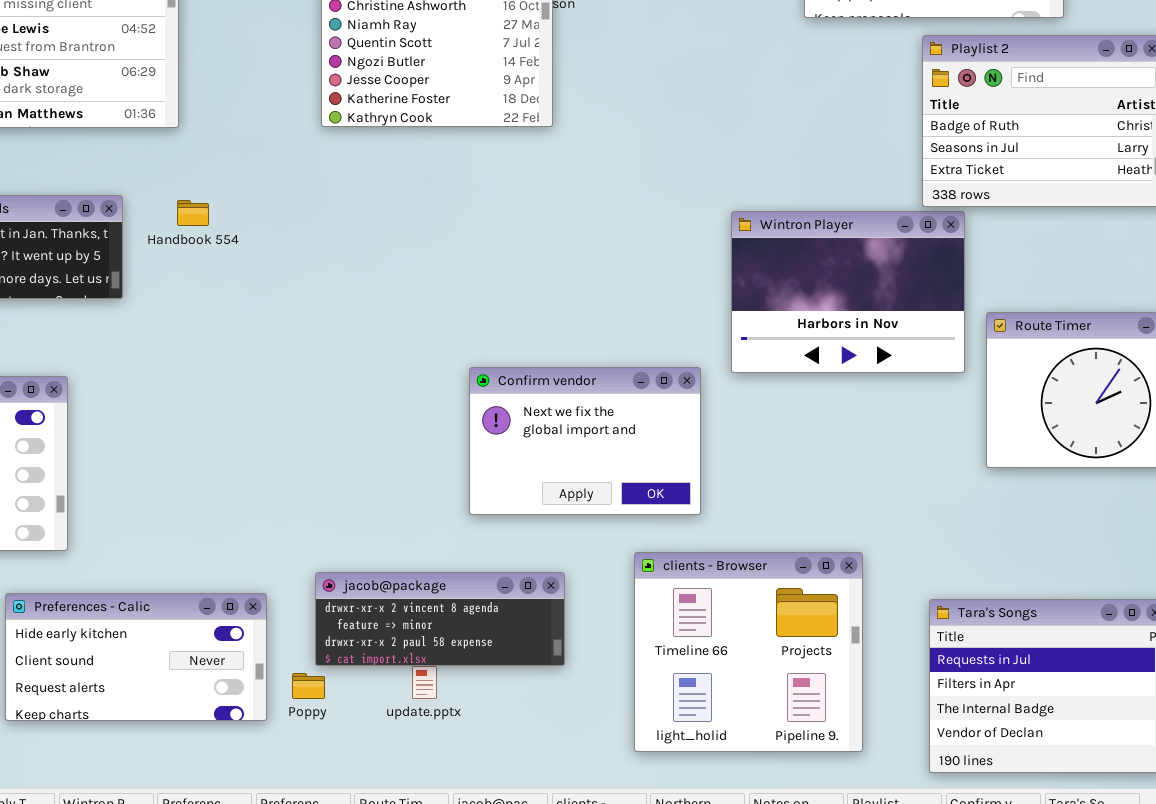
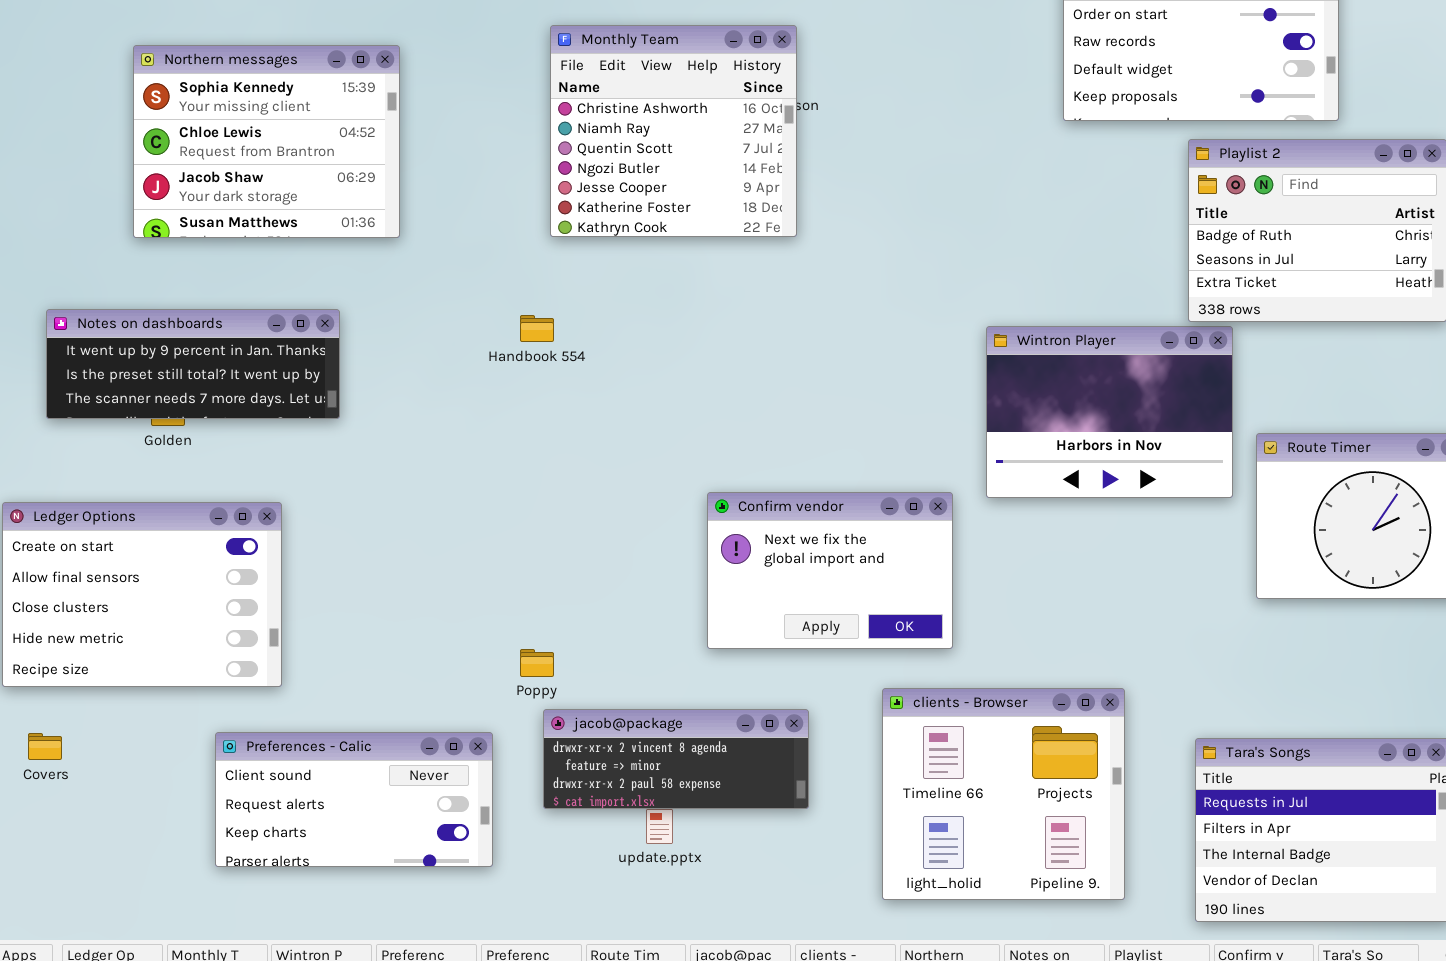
Handbook 554: [177,200,209,226] -> [520,315,554,342], moved
Preferences - Calic: [5,593,267,721] -> [215,732,493,867], scrolled down 1 row
Poppy: [292,673,325,699] -> [520,649,554,677], moved

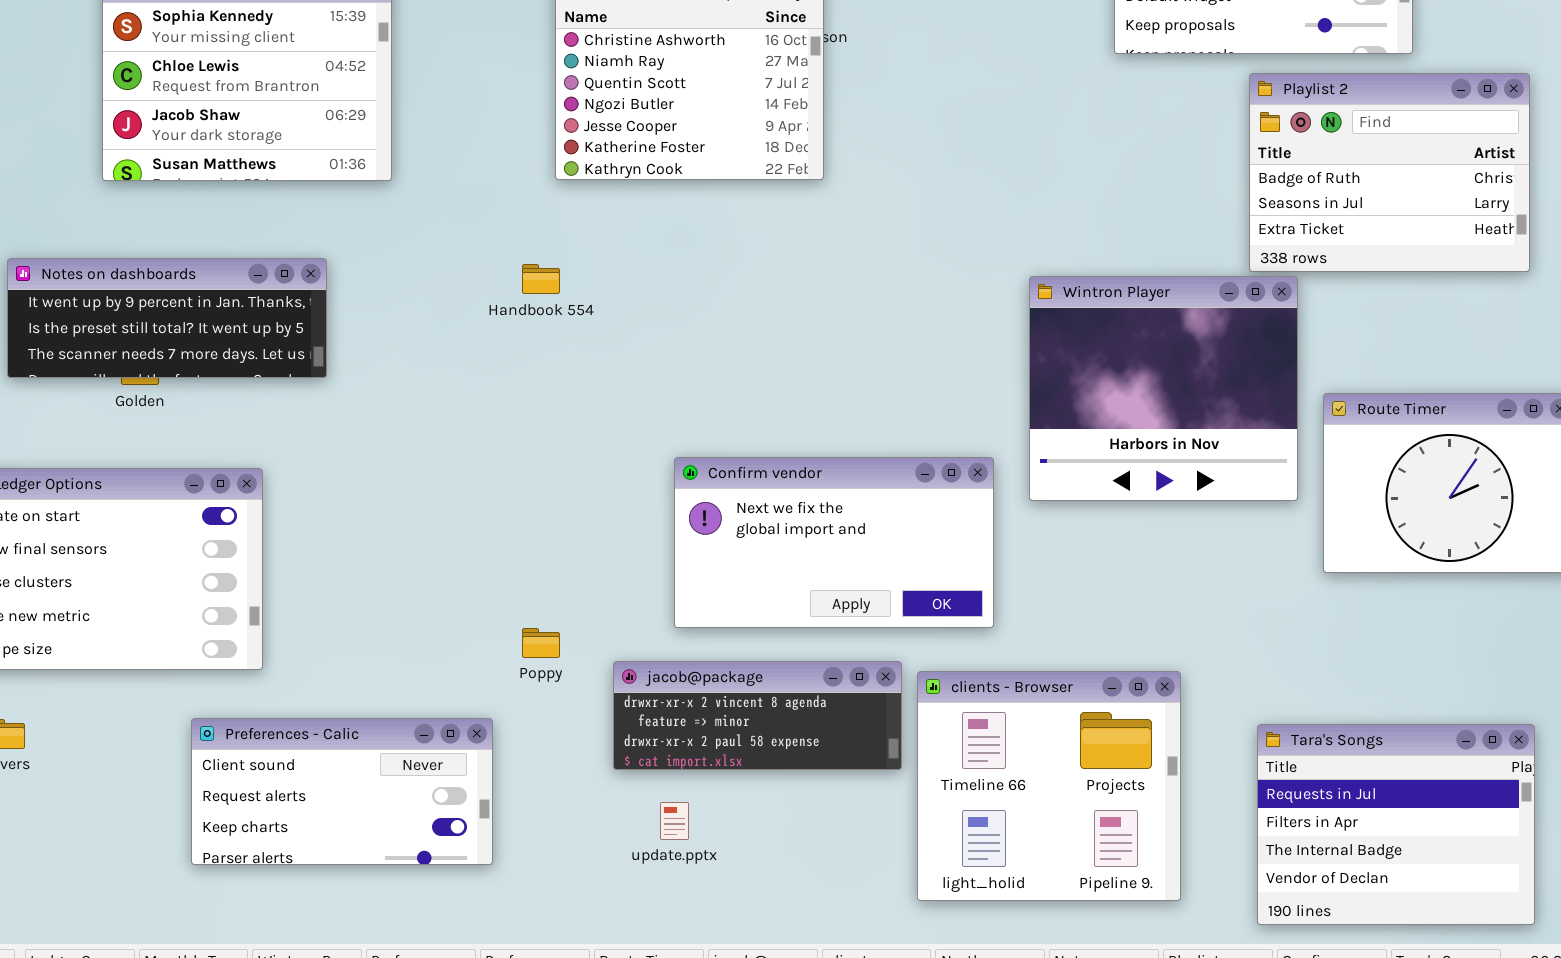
Wintron Player: [986,326,1233,498] -> [1029,276,1298,501], resized
Confirm vendor: [707,492,953,649] -> [674,457,994,628], resized
jacob@package: [543,709,809,809] -> [613,661,902,770], moved

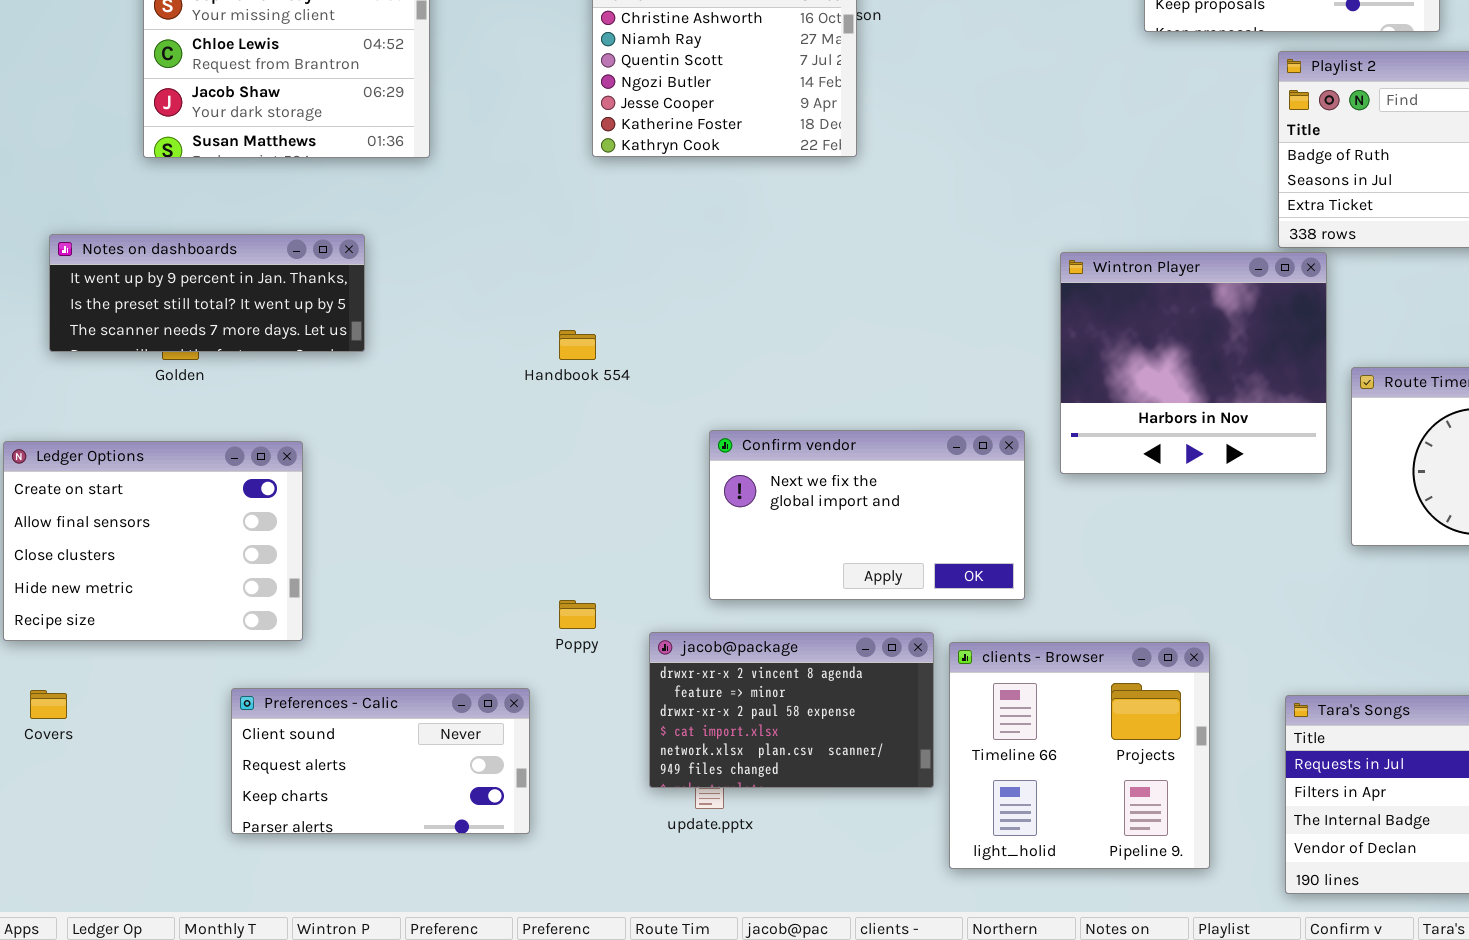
Handbook 554: [522,264,560,294] -> [559,330,596,360], moved
jacob@package: [613,661,902,770] -> [649,632,934,788], resized

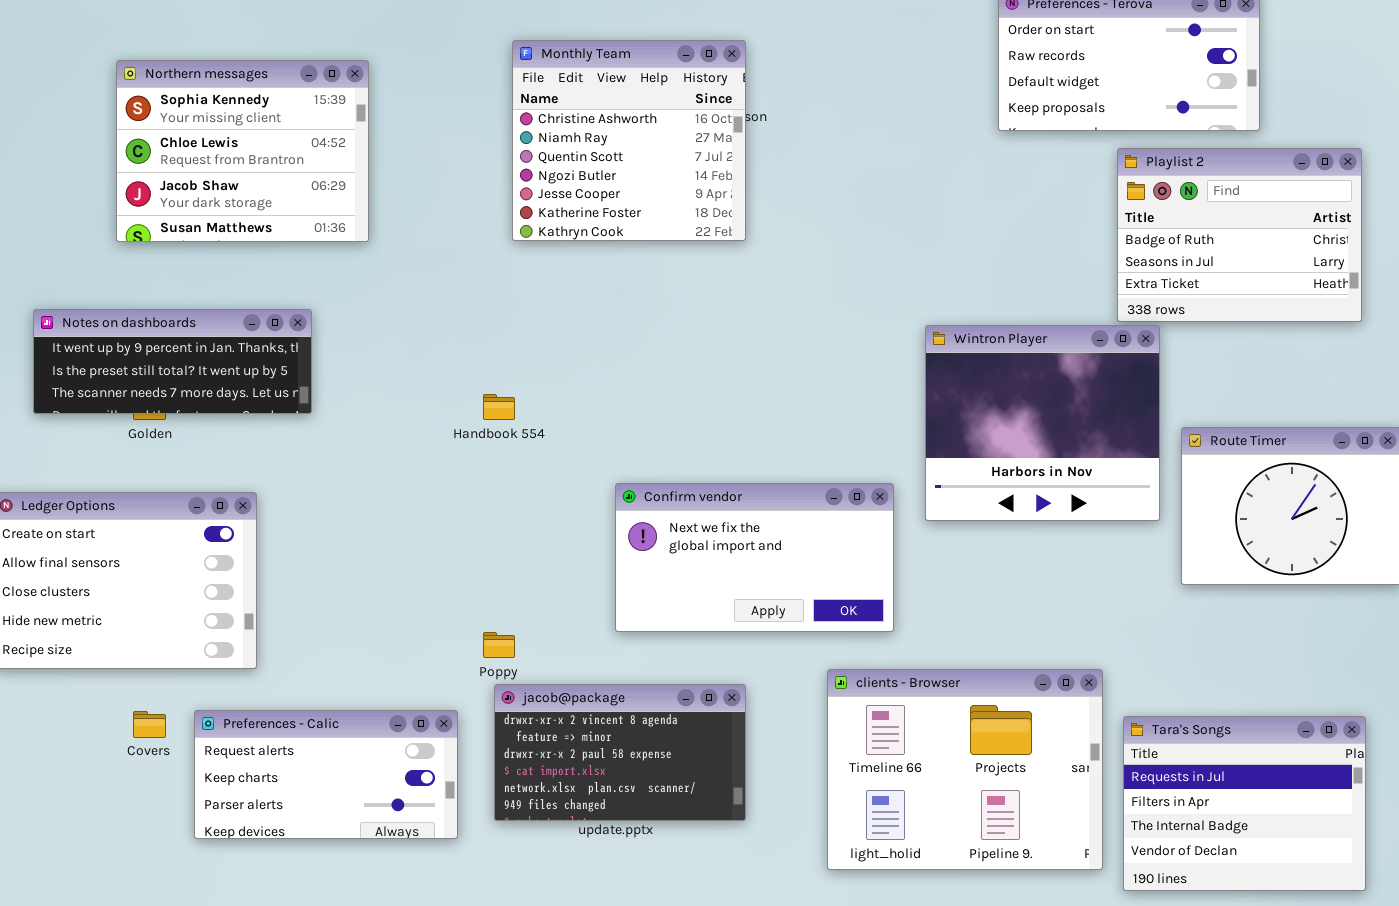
jacob@package: [649,632,934,788] -> [494,684,746,821], moved
clients - Browser: [949,642,1210,869] -> [827,669,1103,870], resized
Preferences - Calic: [231,688,530,834] -> [194,710,458,839], scrolled down 1 row
Covers: [30,690,67,719] -> [133,711,166,738], moved

